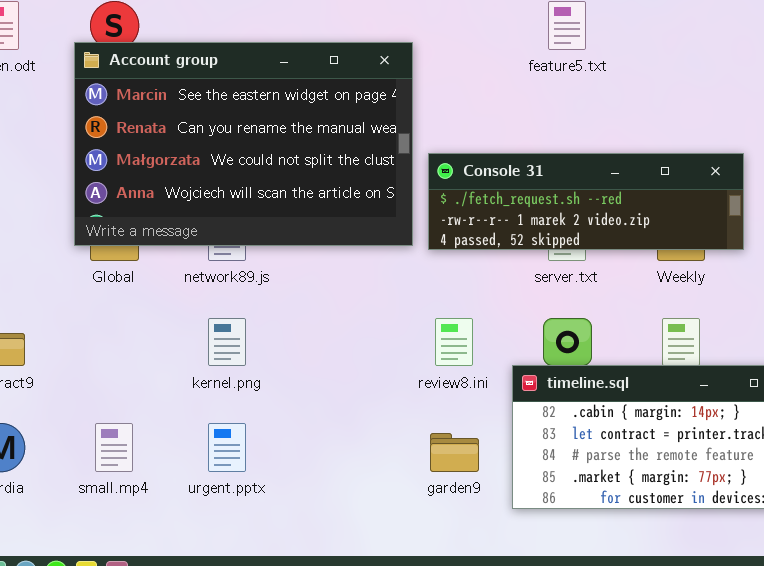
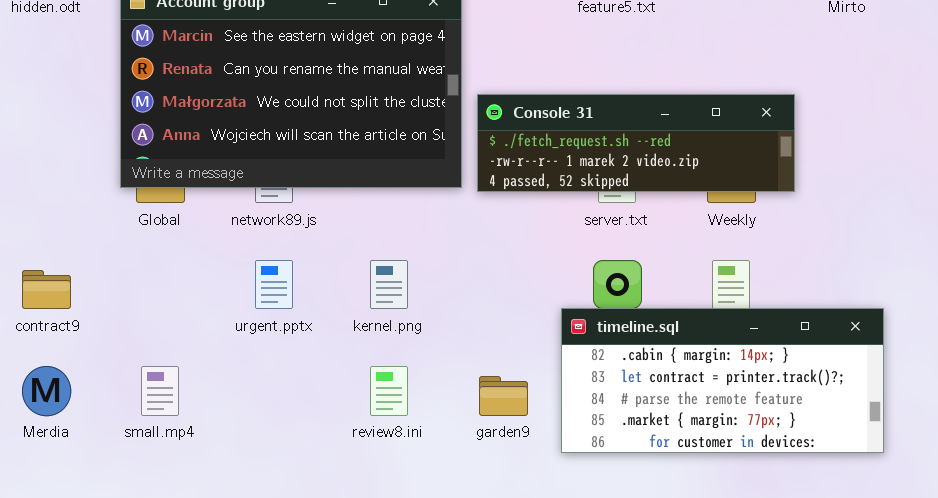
kernel.png: [208,318,246,366] -> [370,260,408,309], moved
review8.ini: [435,318,473,366] -> [370,366,408,416], moved
urgent.pptx: [208,423,246,472] -> [255,260,293,309], moved

